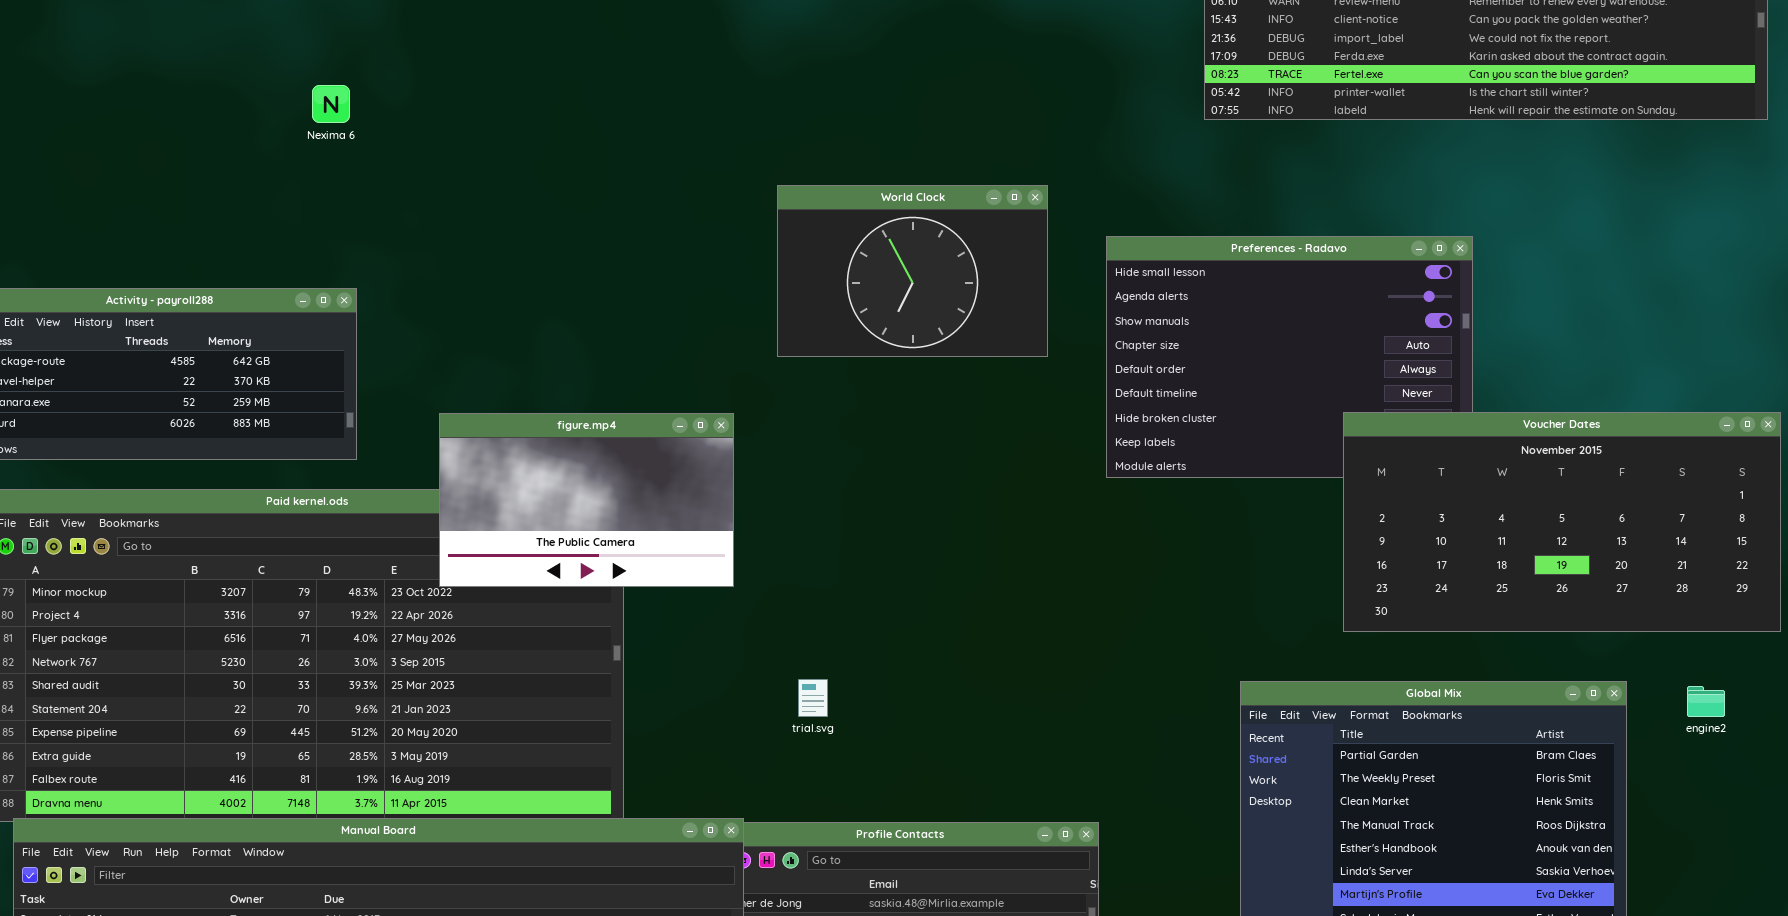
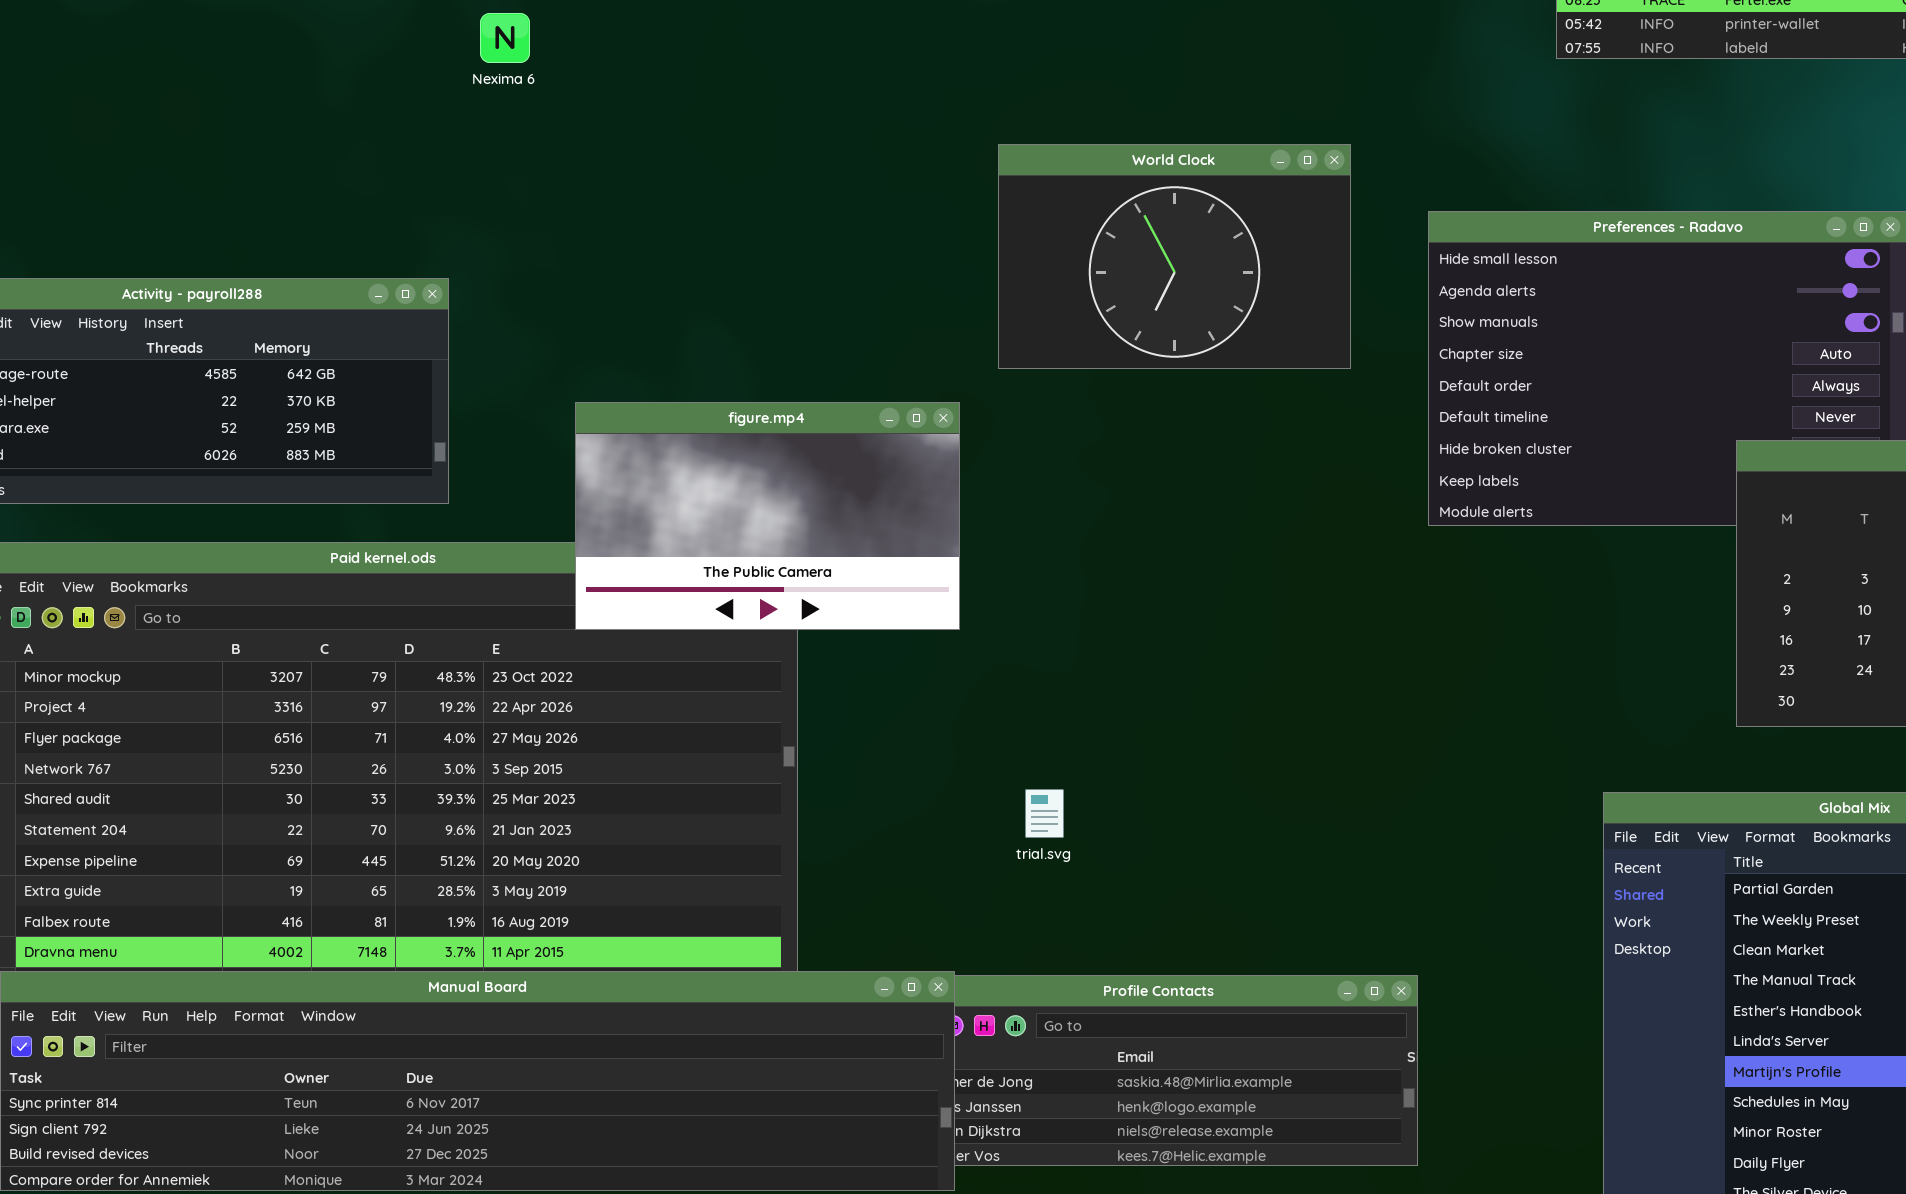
Nexima 6: [312,85,350,123] -> [480,13,530,63], moved
figure.mp4: [439,413,734,587] -> [575,402,960,630], moved

